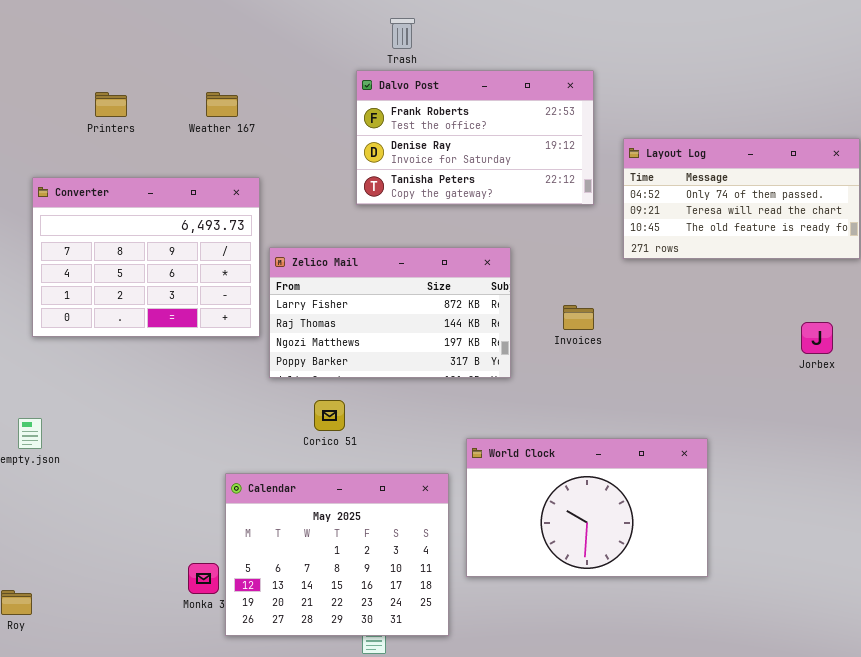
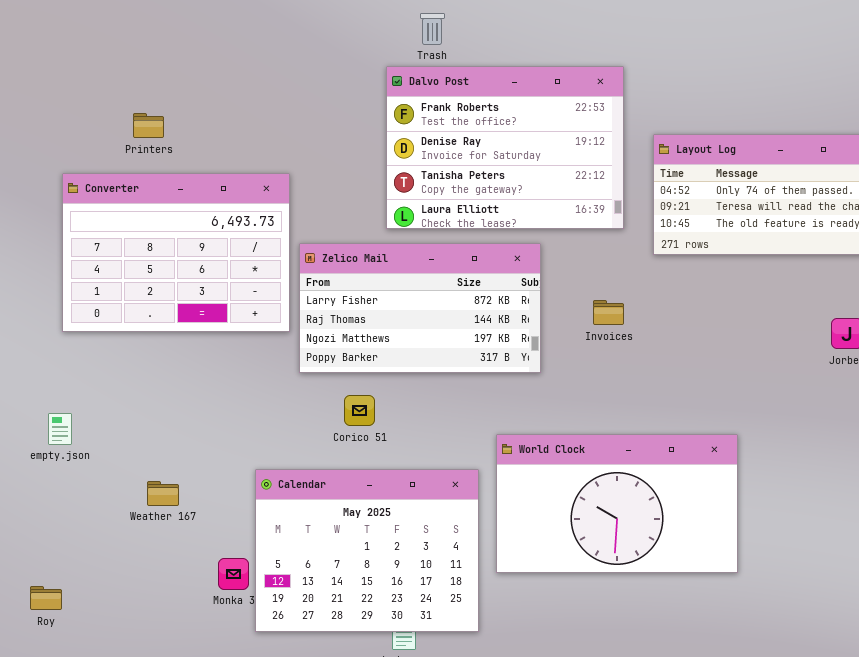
Dalvo Post: [356,70,594,205] -> [386,66,624,229], resized
Printers: [95,92,127,117] -> [133,113,164,138], moved
Weather 167: [206,92,238,117] -> [147,481,179,506], moved

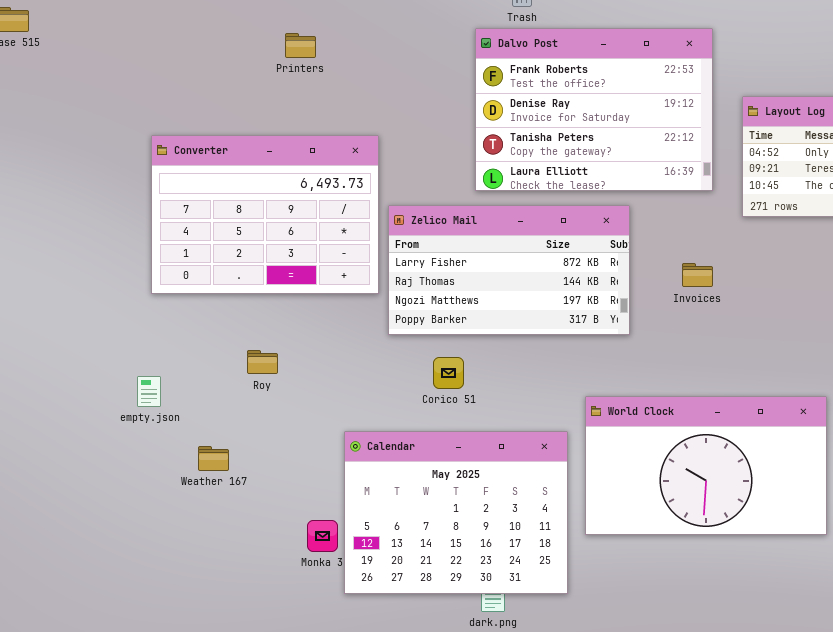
Printers: [133,113,164,138] -> [285,33,316,58], moved
Weather 167: [147,481,179,506] -> [198,446,229,471], moved
Roy: [30,586,62,610] -> [247,350,278,374], moved

